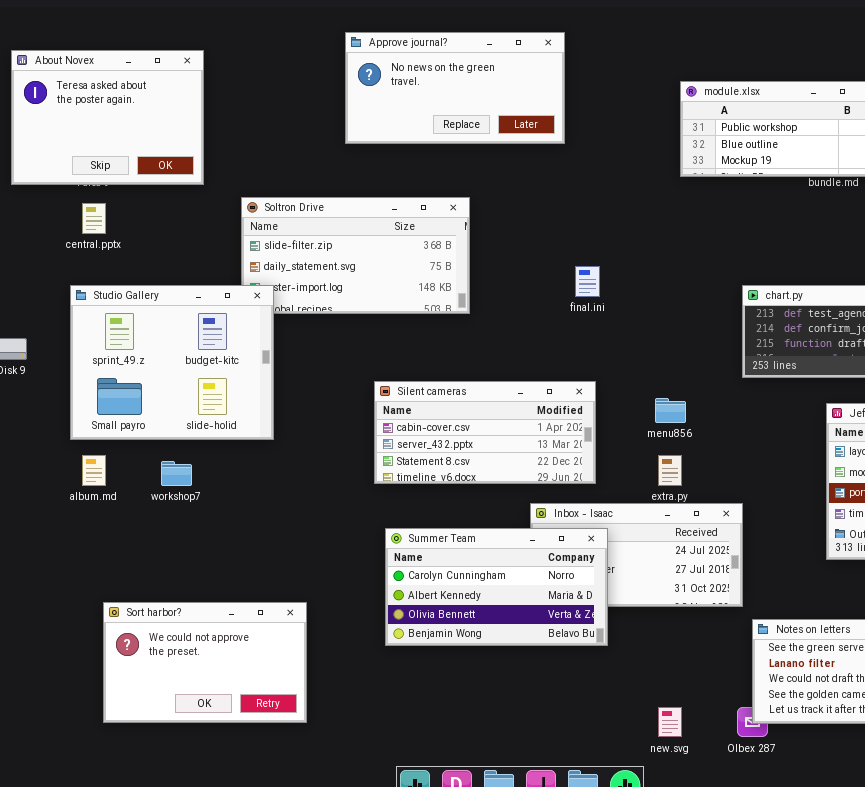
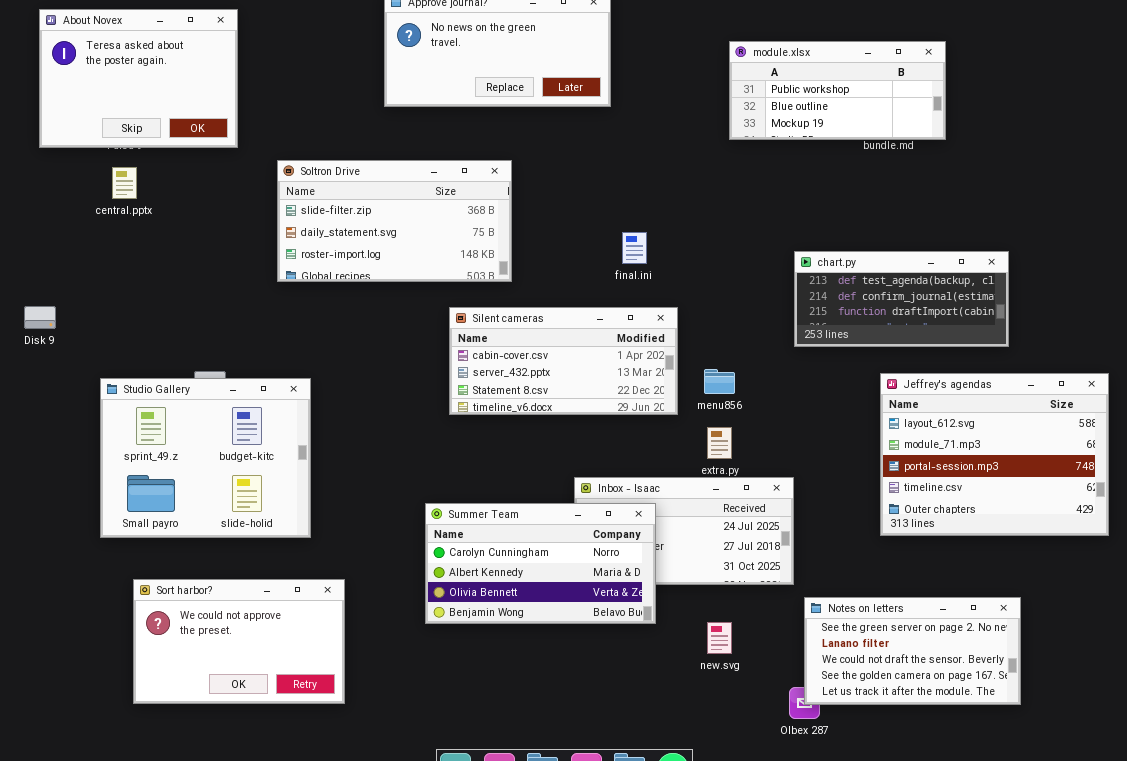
Studio Gallery: [70,285,274,440] -> [100,378,311,538], moved
Silent cameras: [374,381,596,484] -> [449,307,678,415], moved
new.svg: [658,707,682,737] -> [707,622,732,654], moved

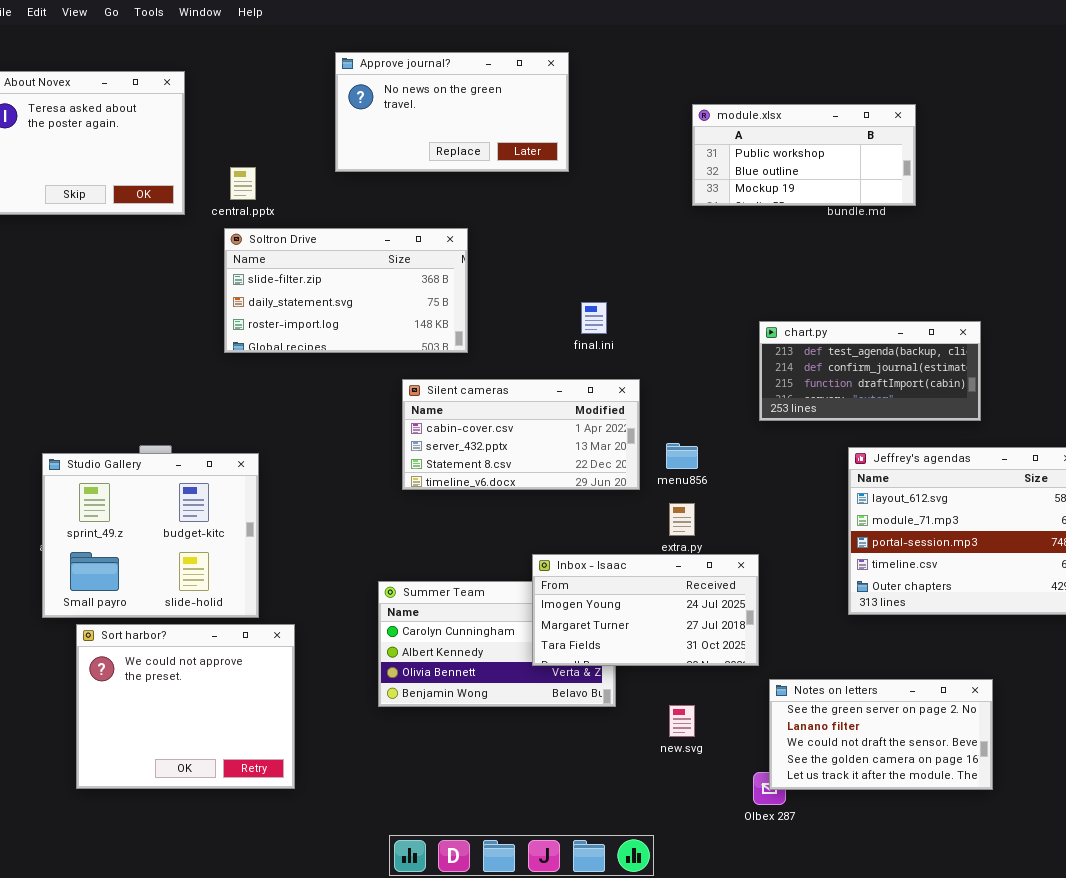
central.pptx: [112,167,137,199] -> [230,167,256,200], moved
Inbox - Isaac: [574,477,794,585] -> [532,554,759,666], raised
Sort harbor?: [133,579,345,704] -> [76,624,295,789], resized

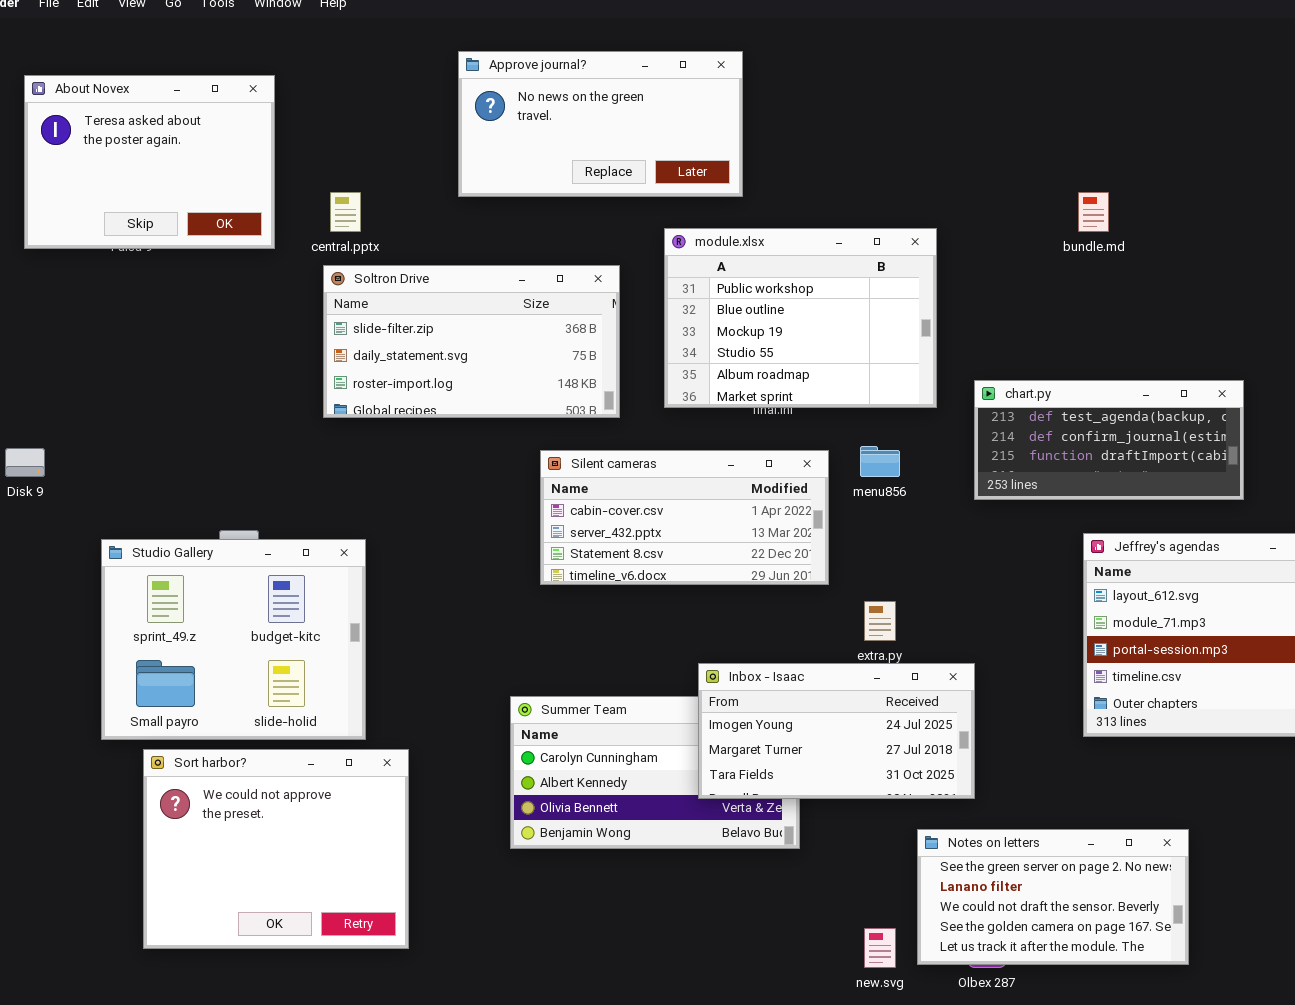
module.xlsx: [692,104,916,206] -> [664,228,937,408], moved, resized
menu856: [666,443,698,469] -> [860,446,900,477], moved
Notes on letters: [769,679,993,790] -> [917,829,1189,965], moved
new.svg: [669,705,695,737] -> [864,928,896,968], moved

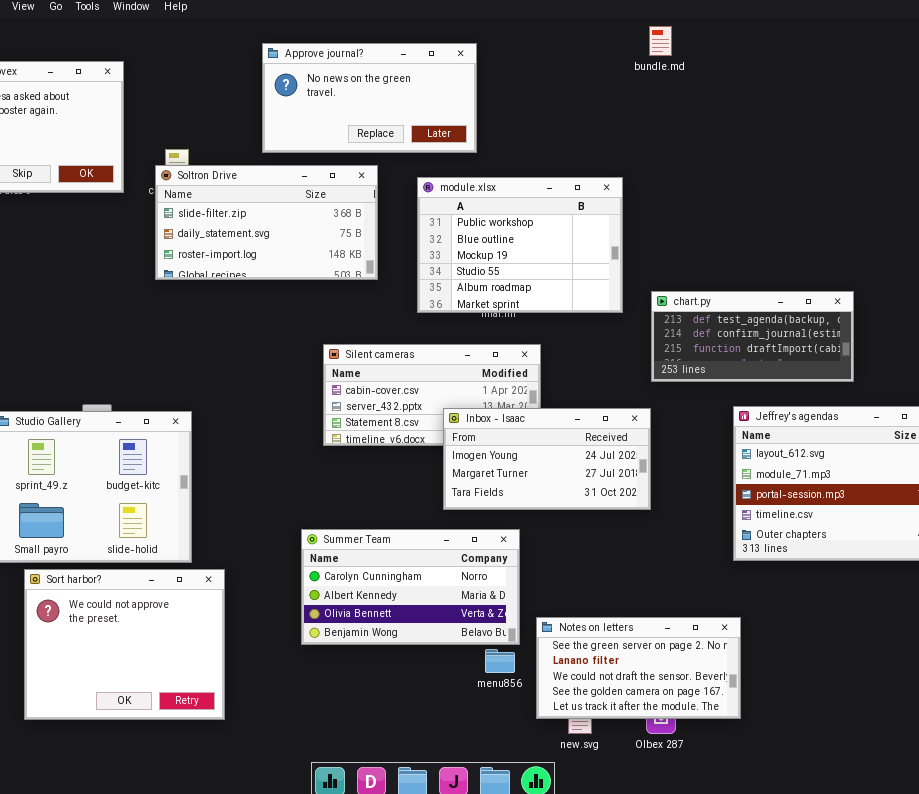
bundle.md: [1078,192,1109,232] -> [649,26,672,56], moved
Soltron Drive: [323,265,620,418] -> [155,165,378,280], moved
menu856: [860,446,900,477] -> [485,649,515,673], moved
Inbox - Isaac: [698,663,975,799] -> [443,408,651,510], moved
Notes on letters: [917,829,1189,965] -> [536,617,741,719], moved

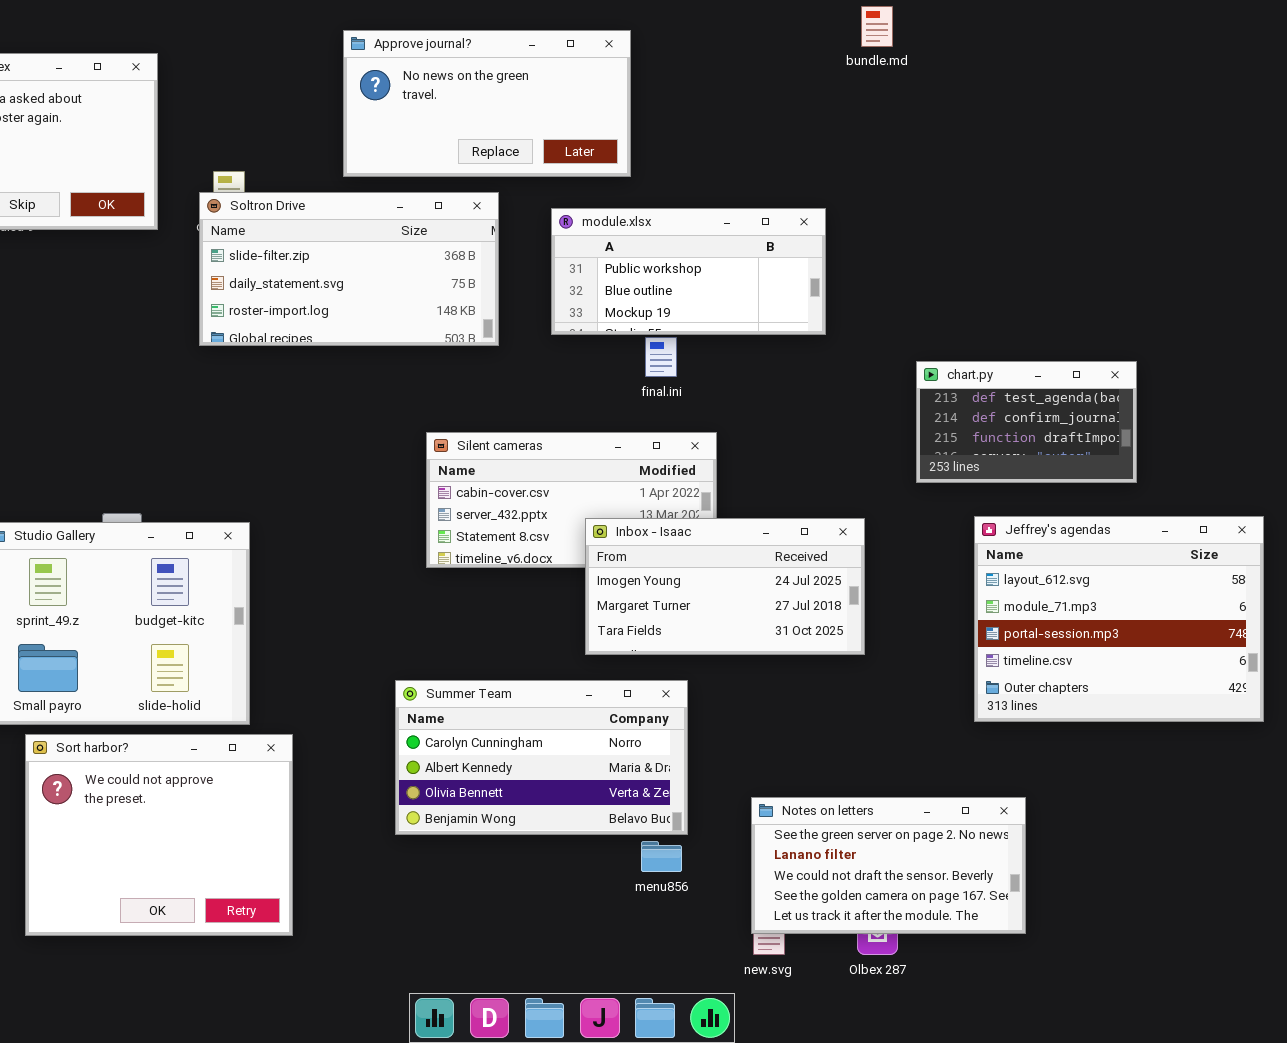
module.xlsx: [417,177,623,313] -> [551,208,826,335], resized
chart.py: [651,291,854,382] -> [916,361,1137,483], resized
Notes on letters: [536,617,741,719] -> [751,797,1026,934], moved

